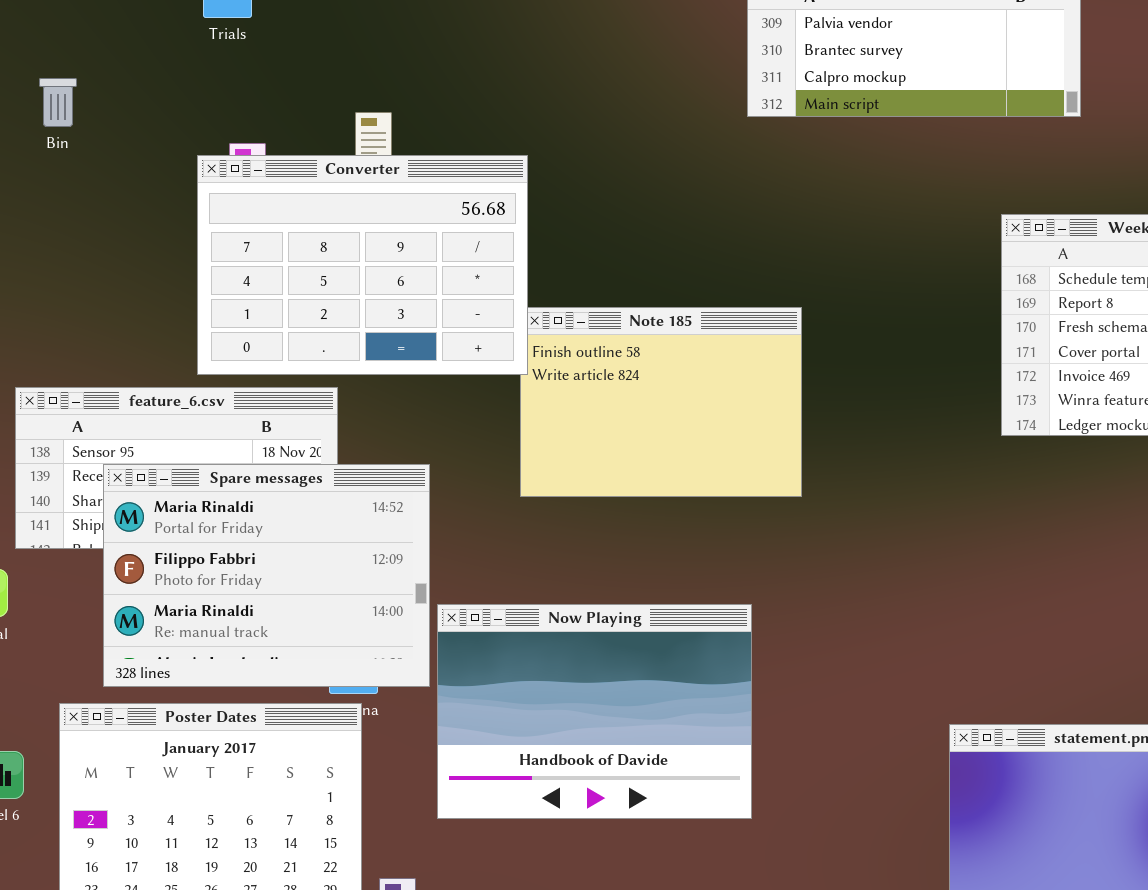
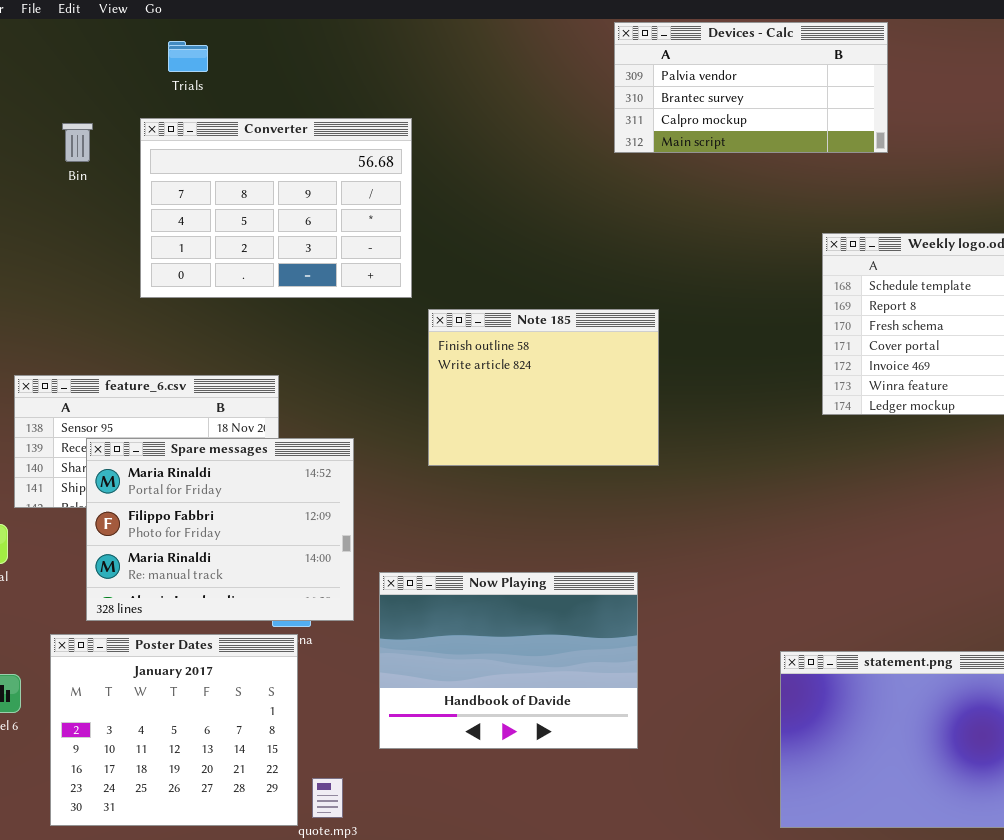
Bin: [39,78,77,127] -> [62,123,93,162], moved
Converter: [197,155,528,375] -> [140,118,412,298], moved
Now Playing: [437,604,752,819] -> [379,572,638,749], moved

